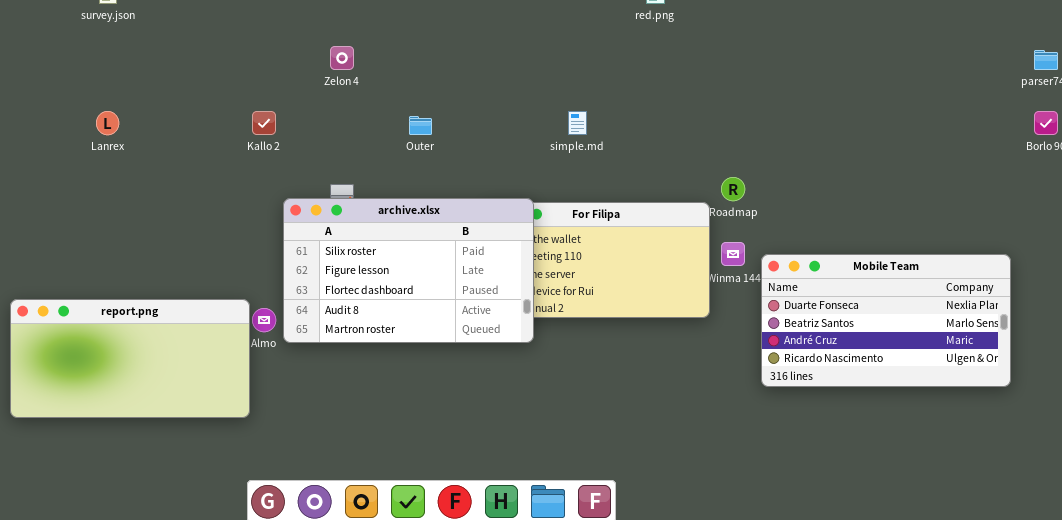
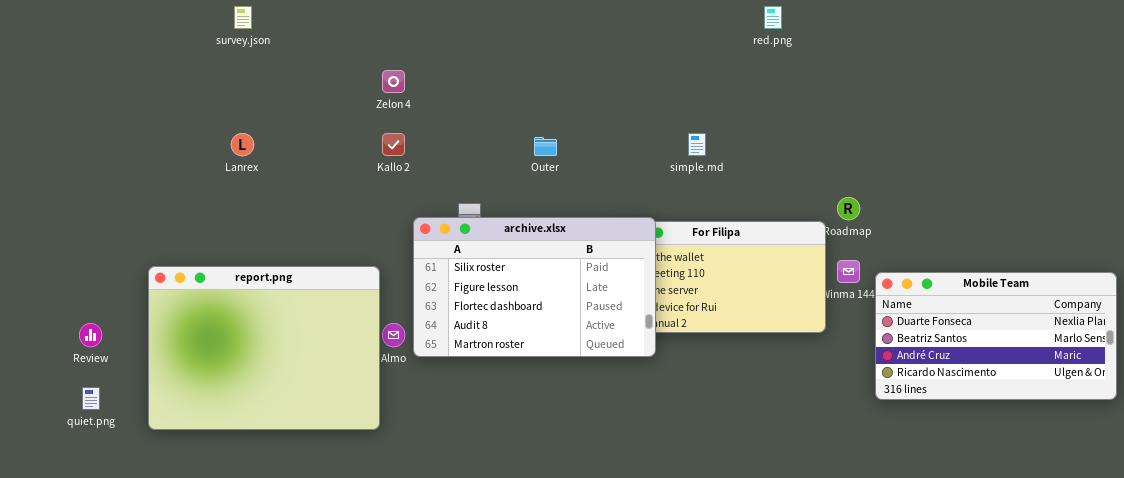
Zelon 4: [330,46,354,70] -> [382,70,405,93], moved
report.png: [10,299,250,418] -> [148,266,380,430], resized

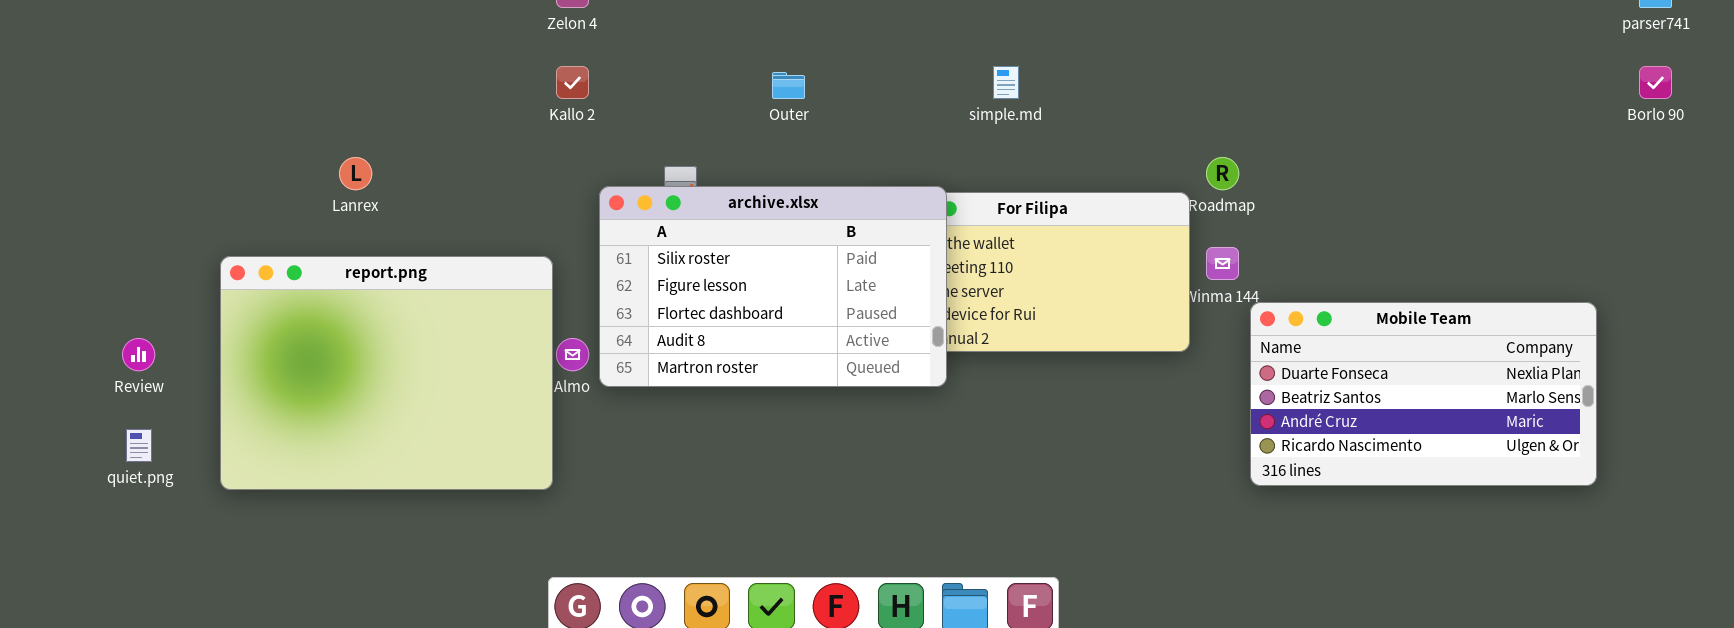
Lanrex: [231,133,254,156] -> [339,157,372,190], moved
Mobile Team: [875,272,1117,400] -> [1250,302,1597,486], moved

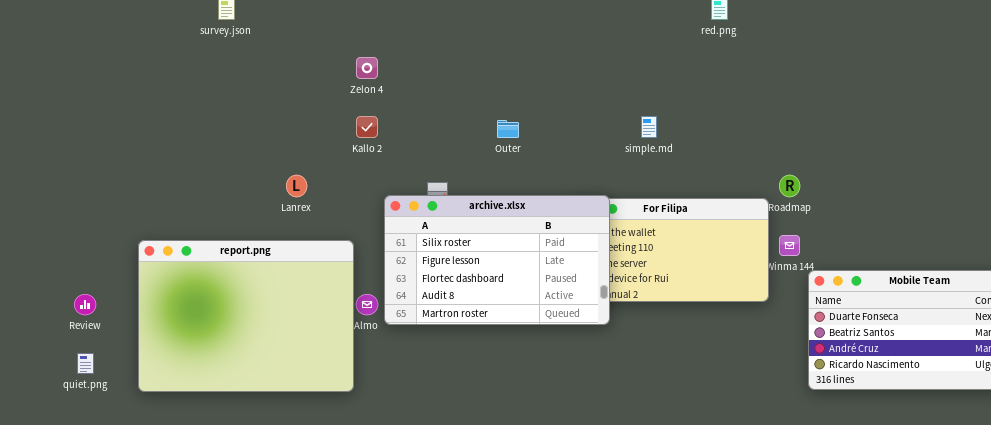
Lanrex: [339,157,372,190] -> [286,175,307,197], moved

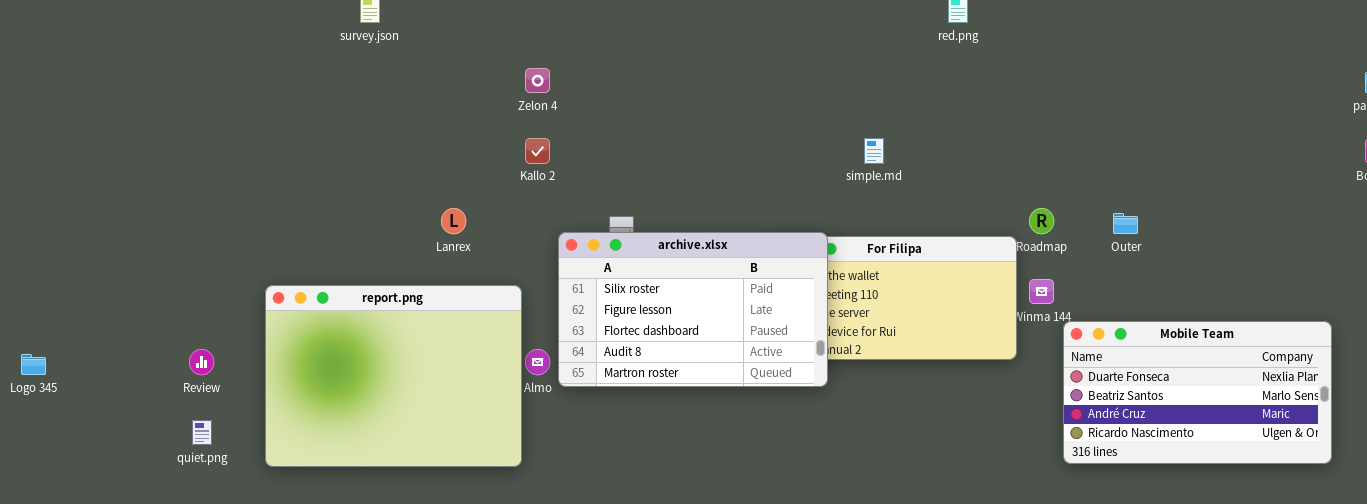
Outer: [497,120,519,138] -> [1113,213,1138,234], moved

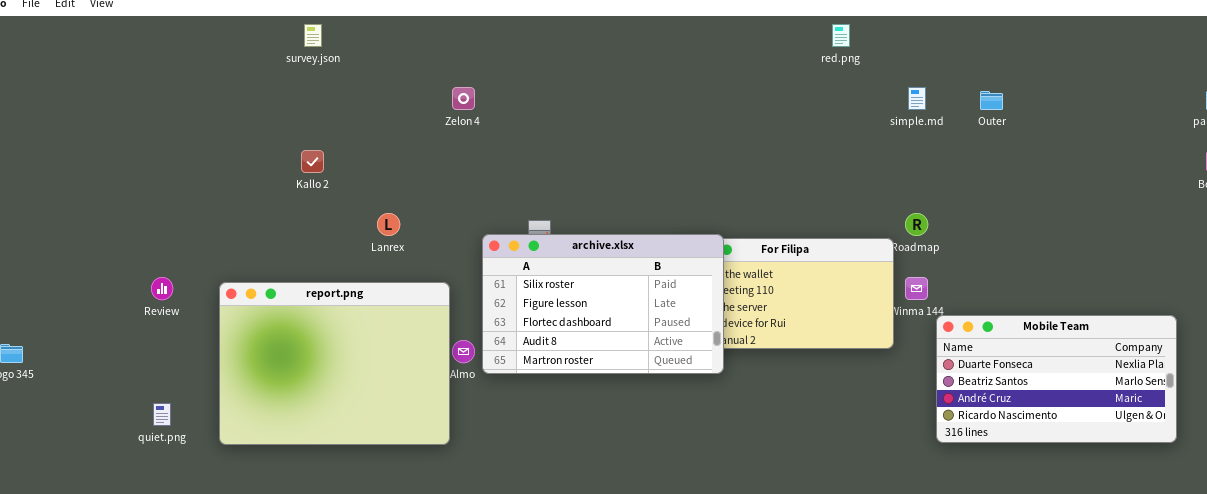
Kallo 2: [525,138,550,164] -> [301,150,324,173], moved
simple.md: [864,138,884,164] -> [908,87,926,110], moved
Outer: [1113,213,1138,234] -> [980,91,1003,110], moved
Review: [189,349,214,375] -> [151,277,173,300], moved

